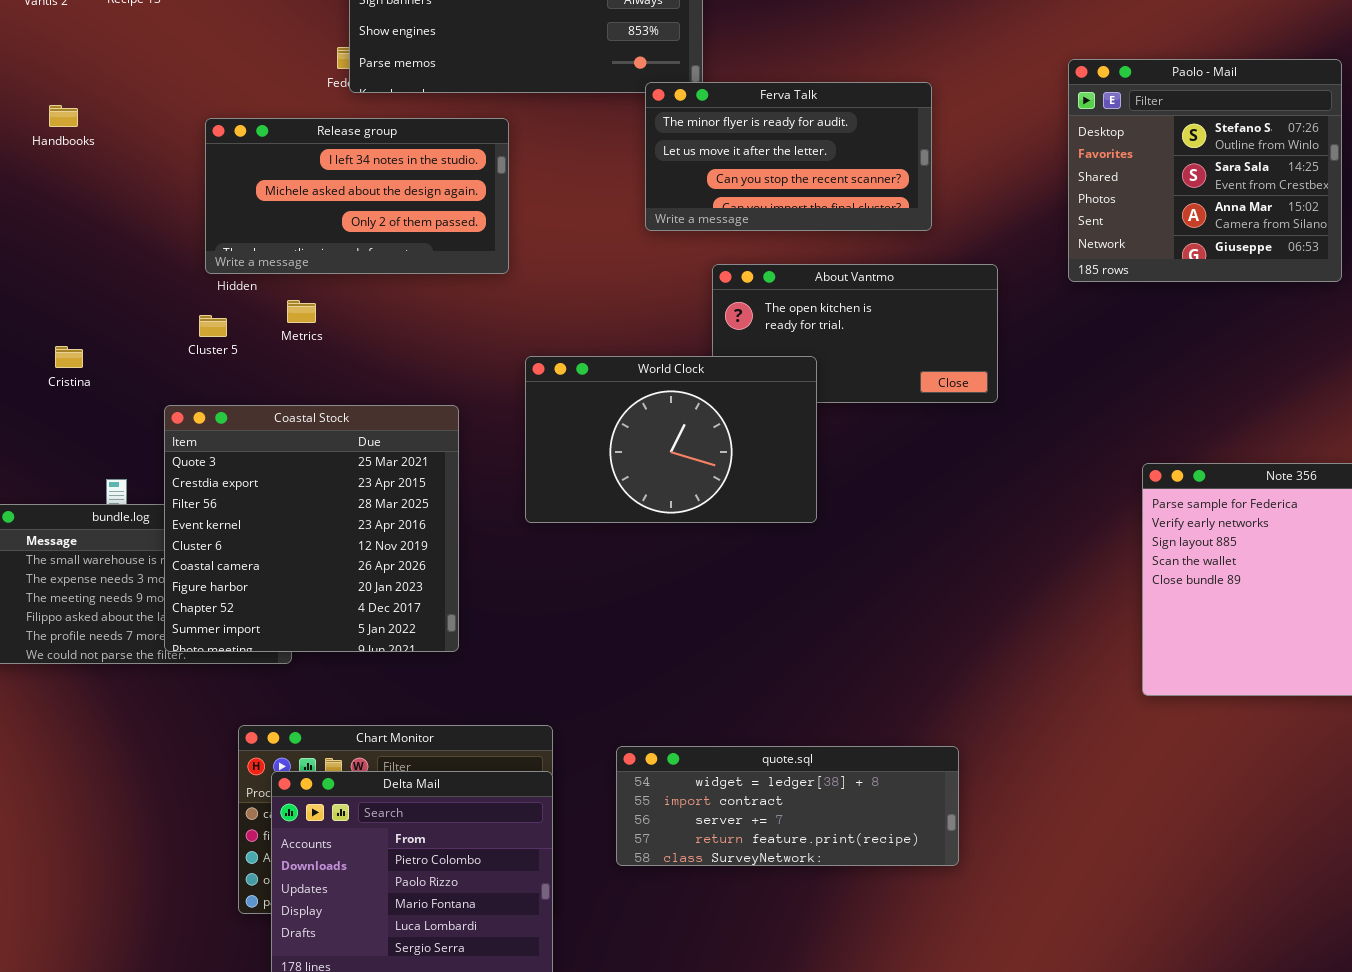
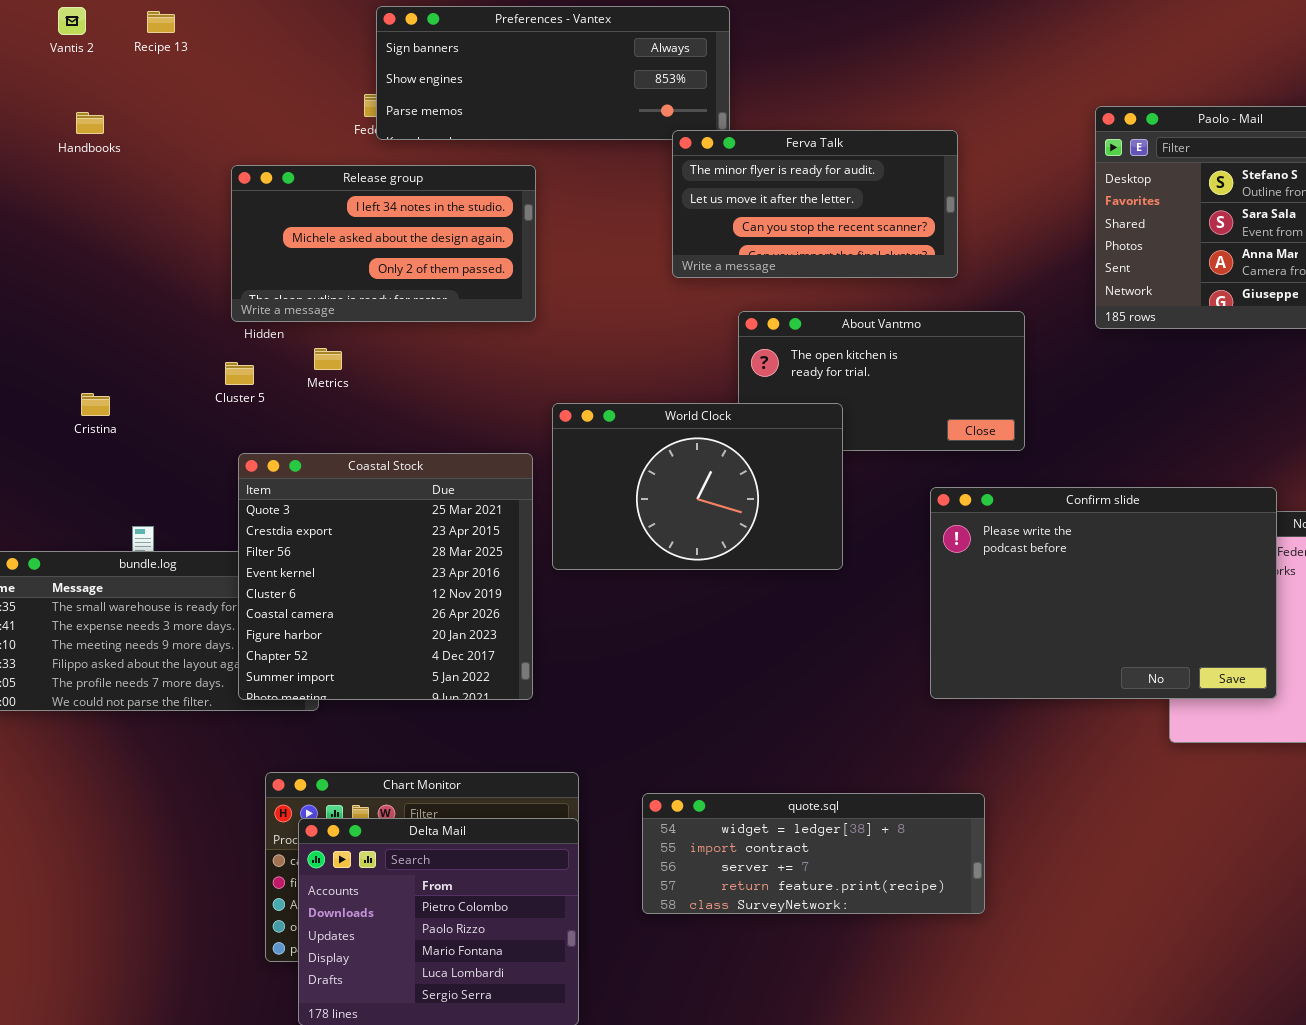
Handbooks: [49,105,78,127] -> [76,112,104,134], moved
Coastal Stock: [164,405,459,652] -> [238,453,533,700], moved
Confirm slide: none -> [930,487,1277,699], opened

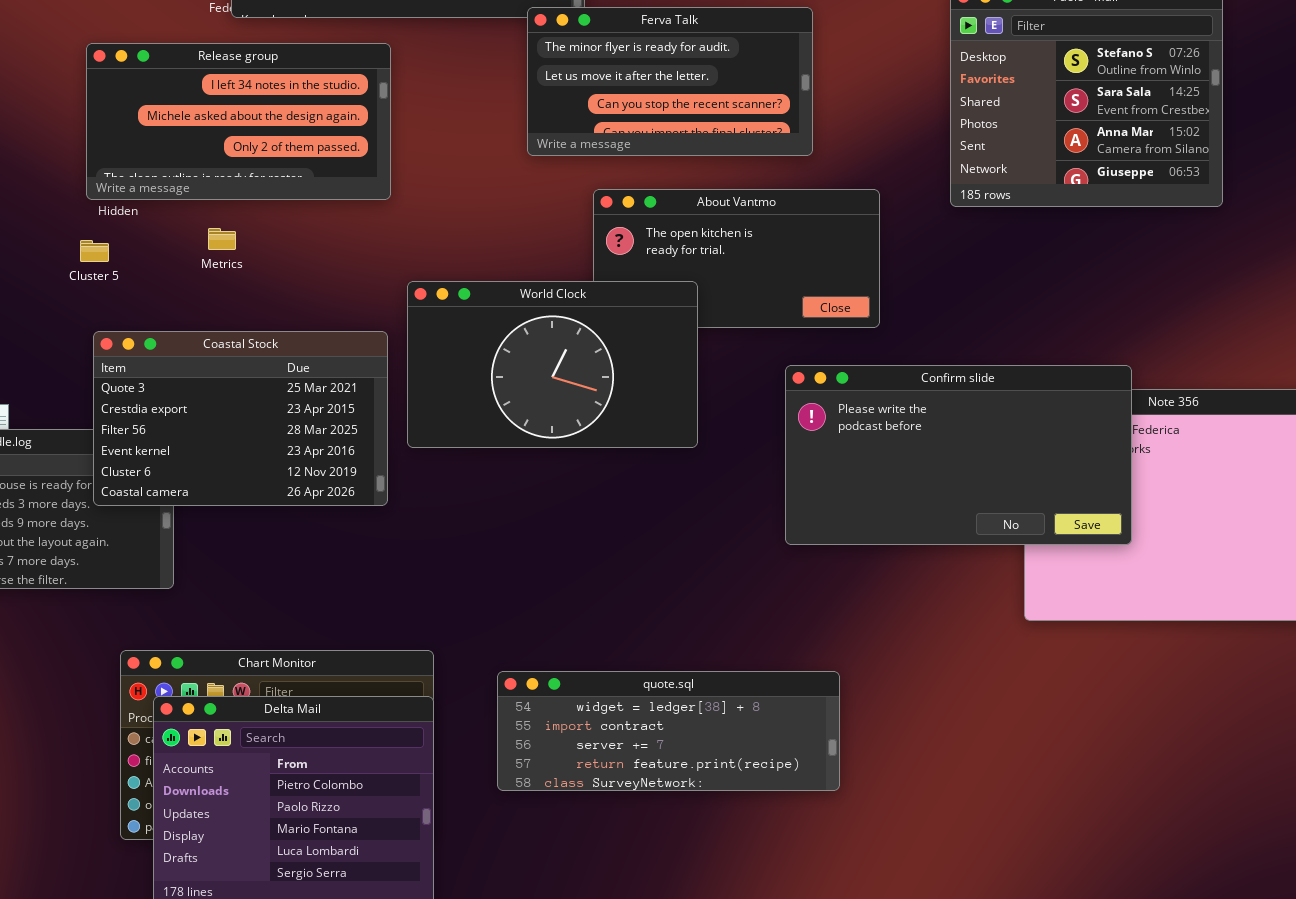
Metrics: [314,348,342,370] -> [208,228,236,250], moved
Coastal Stock: [238,453,533,700] -> [93,331,388,506], resized
Confirm slide: [930,487,1277,699] -> [785,365,1132,545], resized

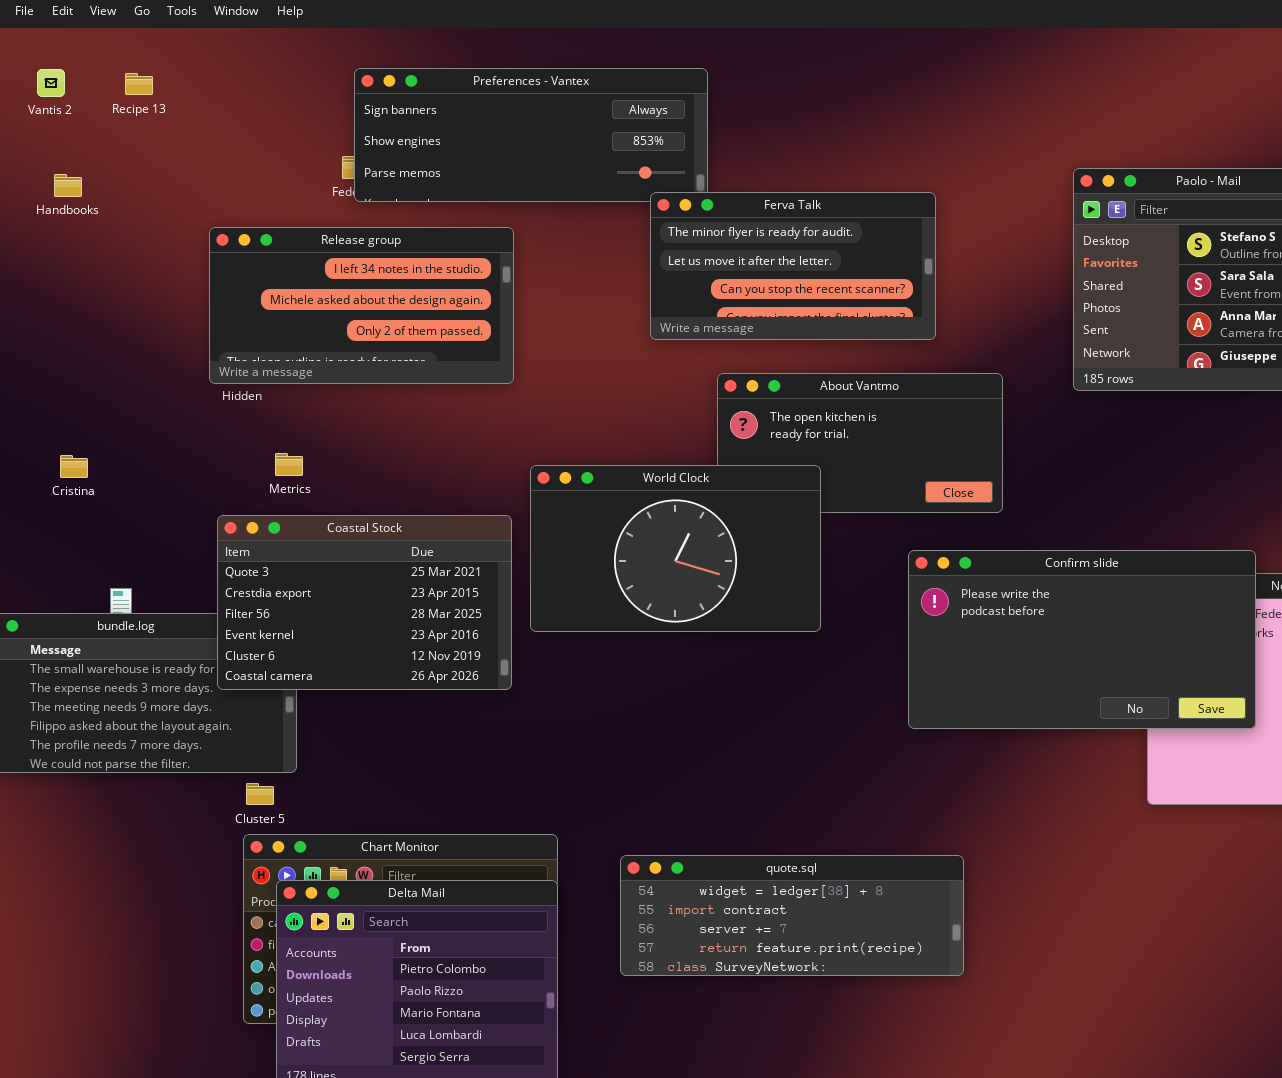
Metrics: [208,228,236,250] -> [275,453,303,476], moved
Cluster 5: [80,240,109,262] -> [246,783,274,805], moved

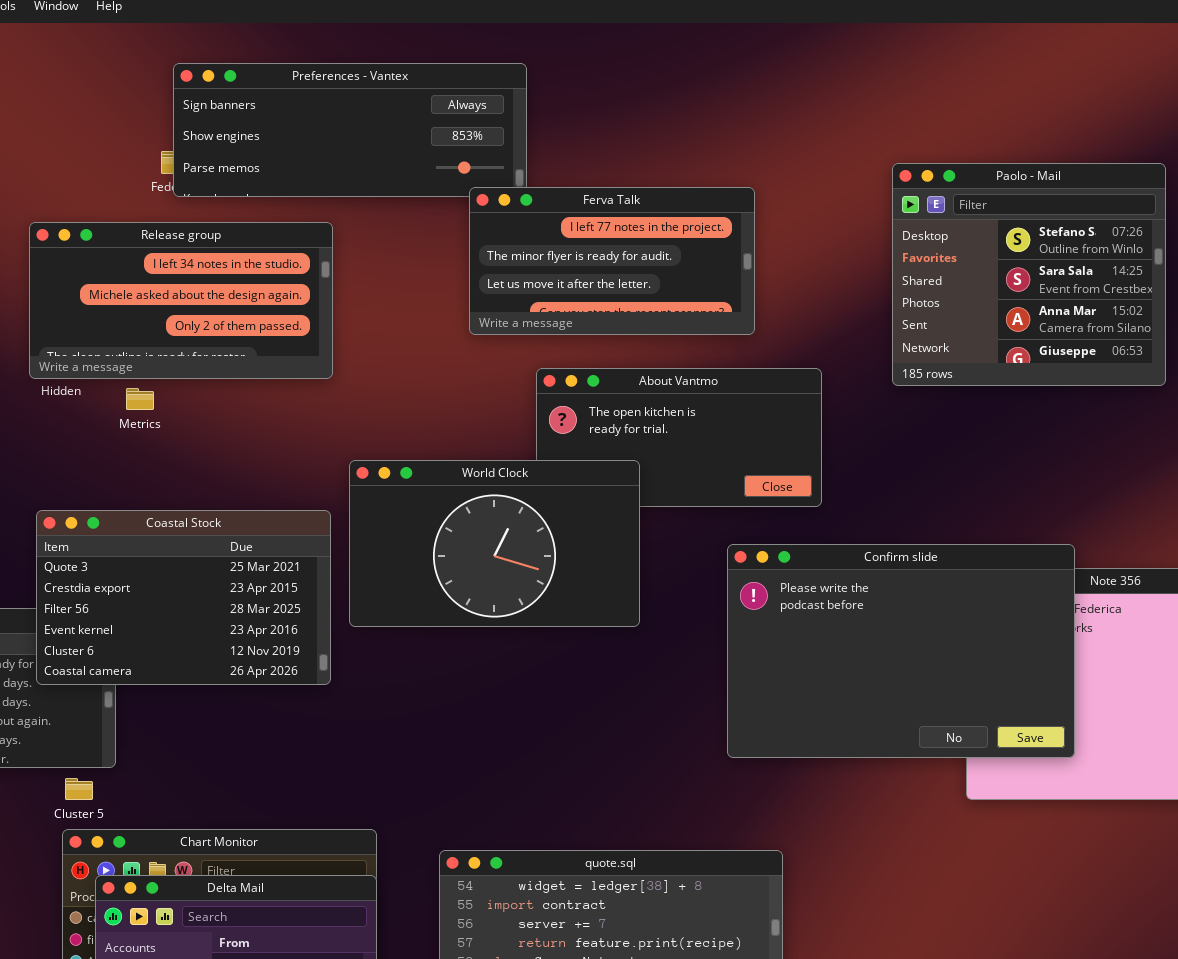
Ferva Talk: [650,192,936,340] -> [469,187,755,335], scrolled up 1 row
Metrics: [275,453,303,476] -> [126,388,154,410], moved
Confirm slide: [908,550,1256,729] -> [727,544,1075,758], resized

